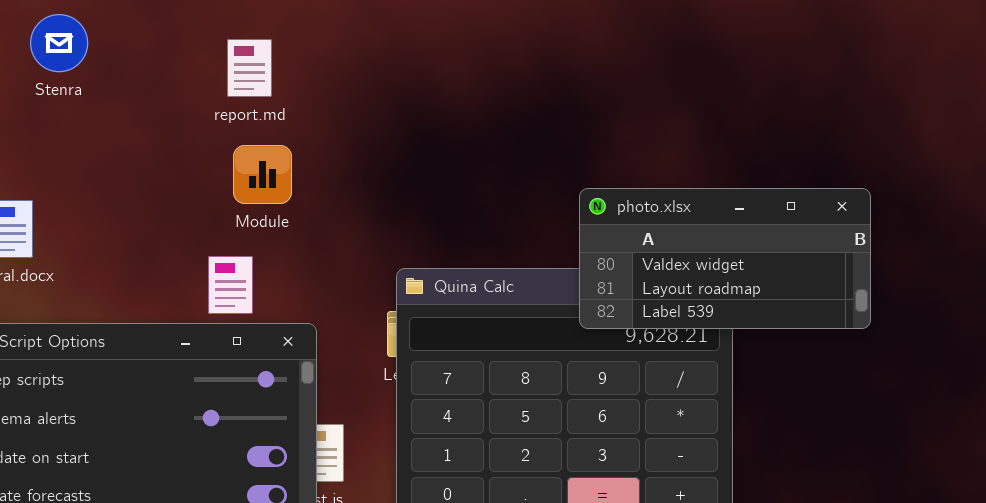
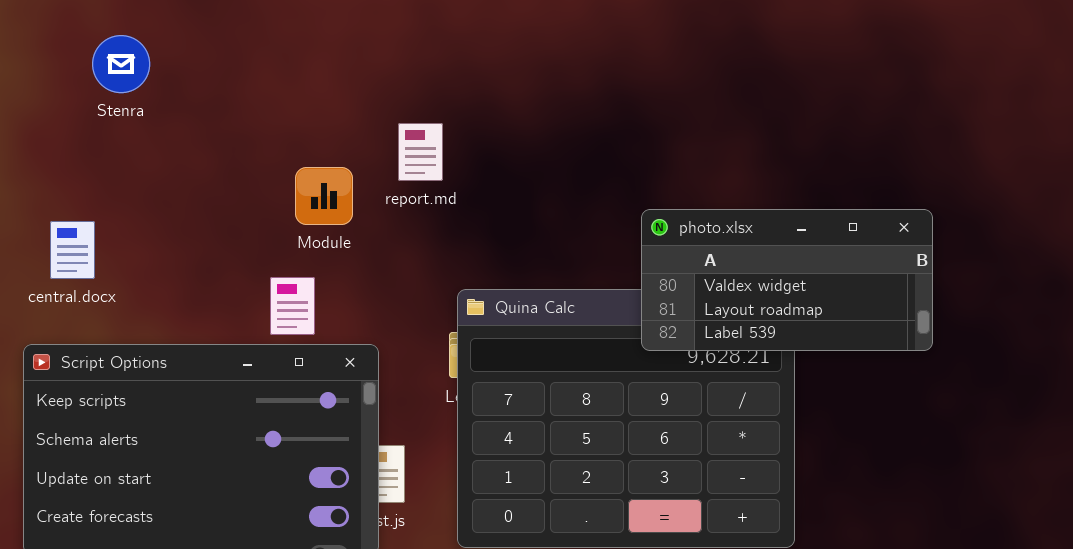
report.md: [227,39,272,97] -> [398,123,443,181], moved

